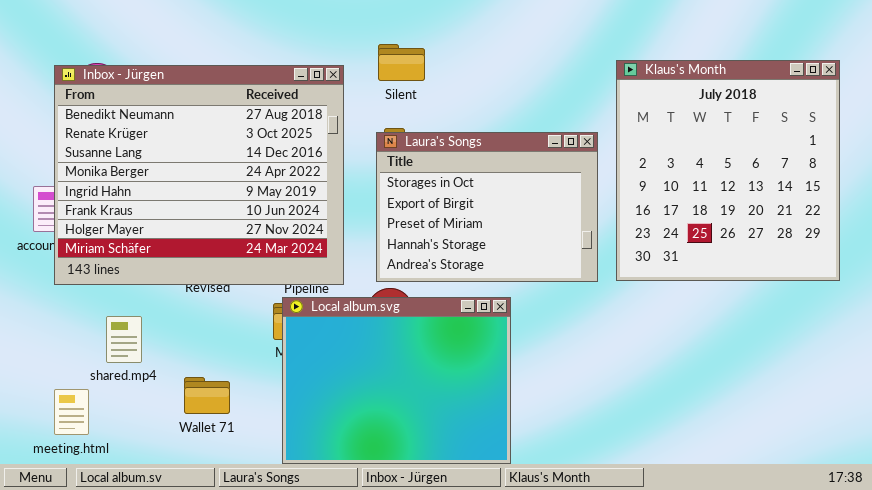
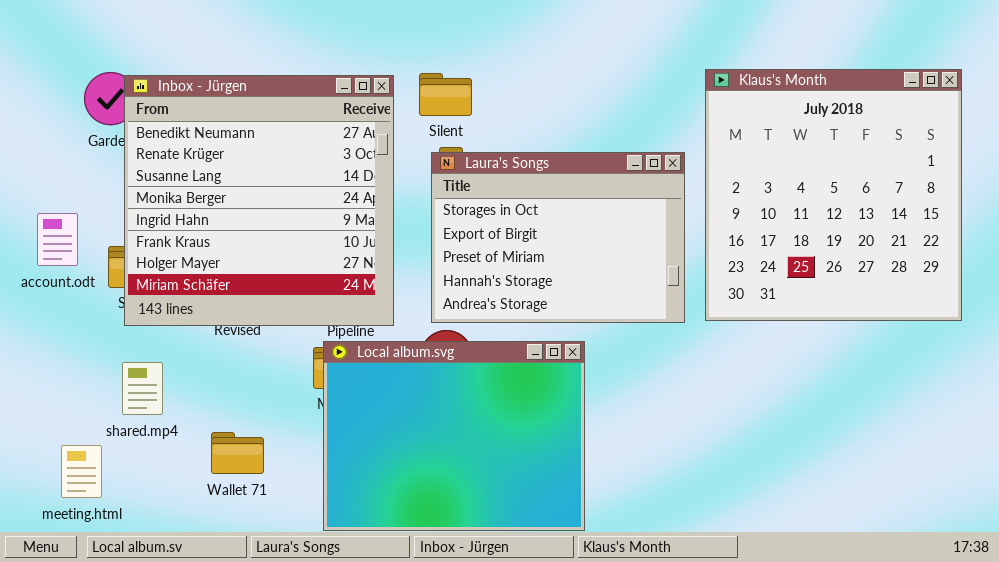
Silent: [378,44,425,81] -> [419,73,472,116], moved
Inbox - Jürgen: [54,65,344,285] -> [124,75,394,326], resized

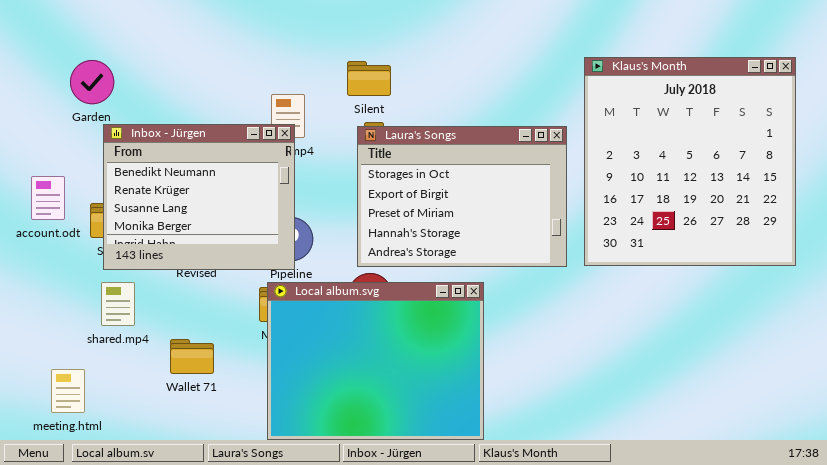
Inbox - Jürgen: [124,75,394,326] -> [103,124,295,270], resized
shared.mp4: [122,362,163,415] -> [101,282,135,326], moved
Wallet 71: [211,432,264,474] -> [170,339,214,374], moved

